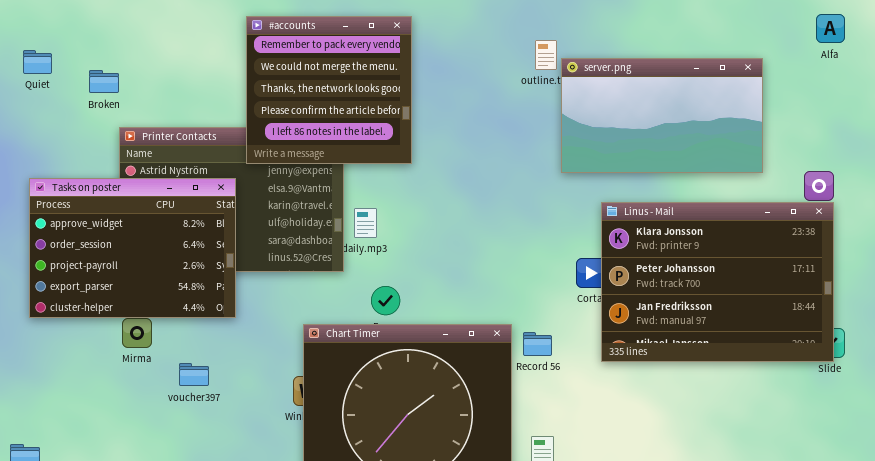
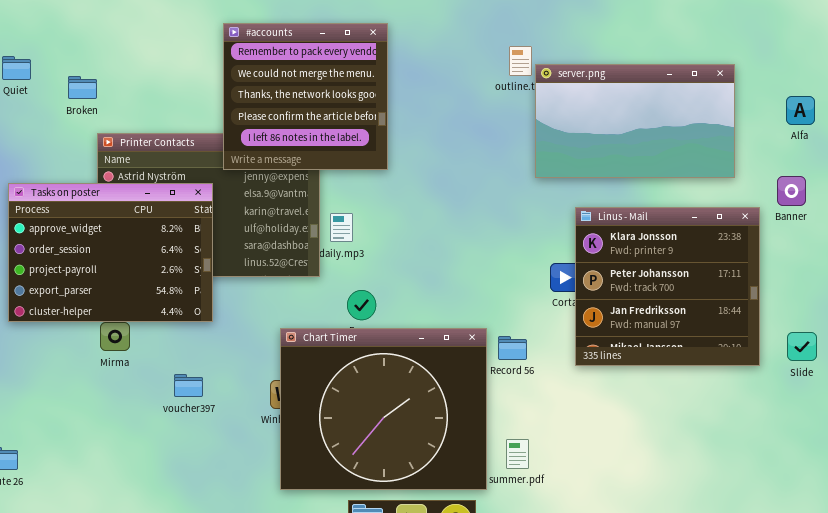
Alfa: [816,14,845,43] -> [786,96,815,125], moved
Linus - Mail: [601,202,834,362] -> [575,207,760,366], resized
voucher397: [179,363,209,386] -> [174,374,203,397], moved

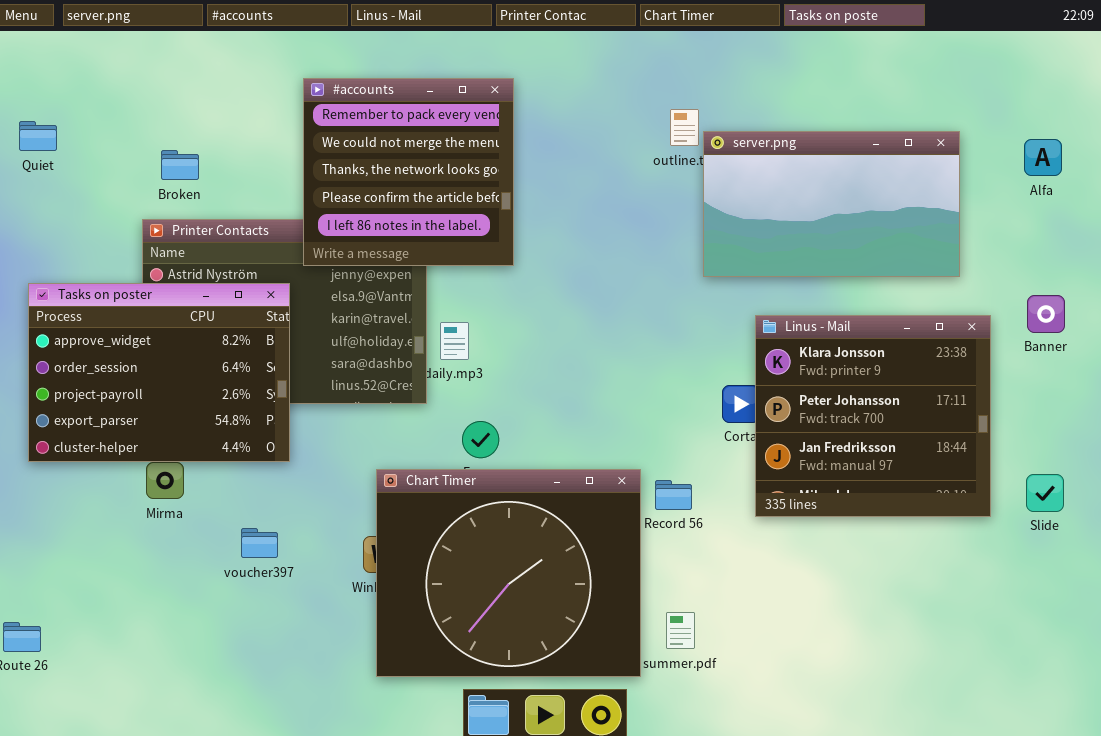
Broken: [68,76,97,99] -> [161,150,199,180], moved
Alfa: [786,96,815,125] -> [1024,139,1062,176], moved
Banner: [777,176,806,206] -> [1027,295,1065,333], moved

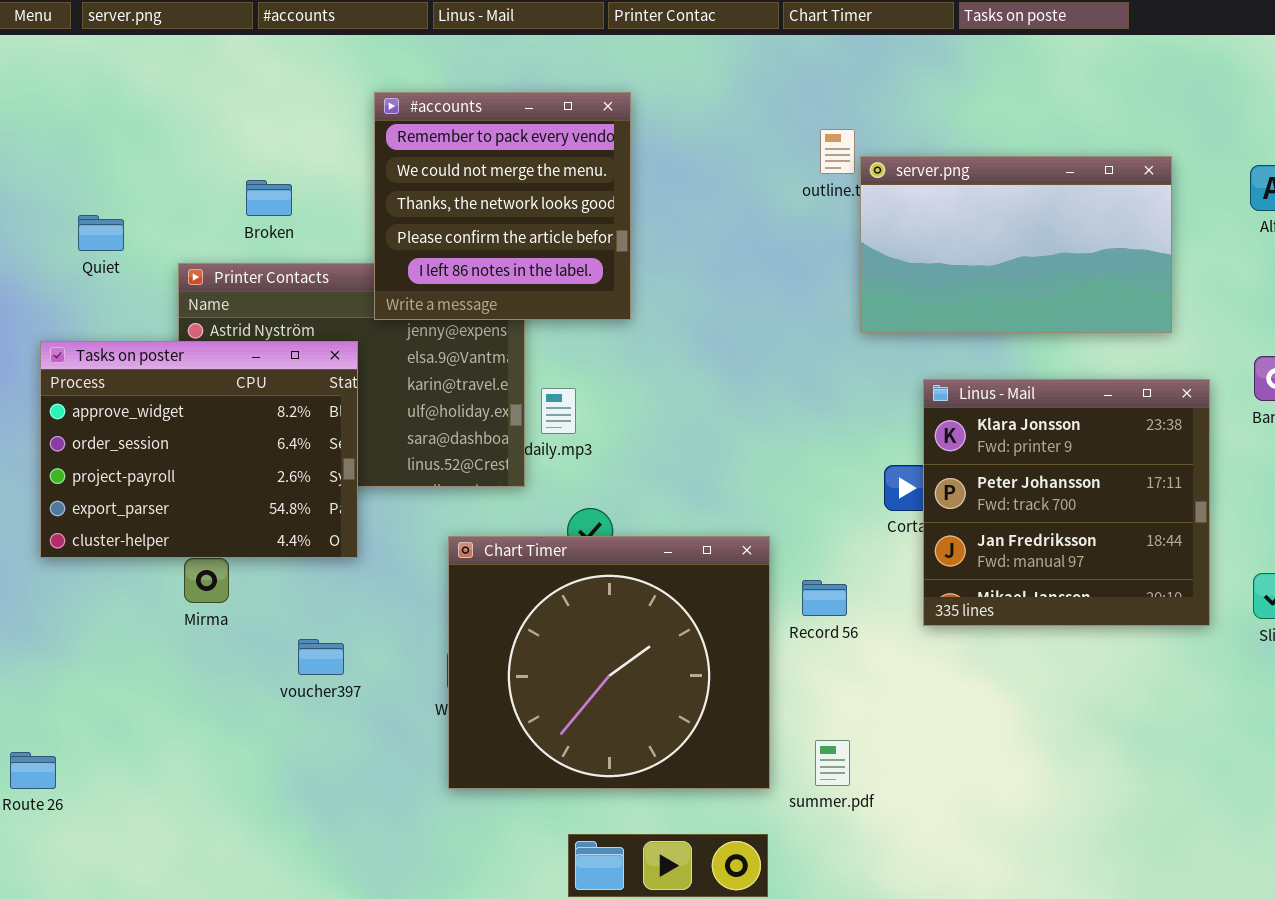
Quiet: [19,121,57,151] -> [78,215,124,251], moved
Broken: [161,150,199,180] -> [246,180,292,216], moved
Chart Timer: [376,469,641,677] -> [448,536,770,789], moved

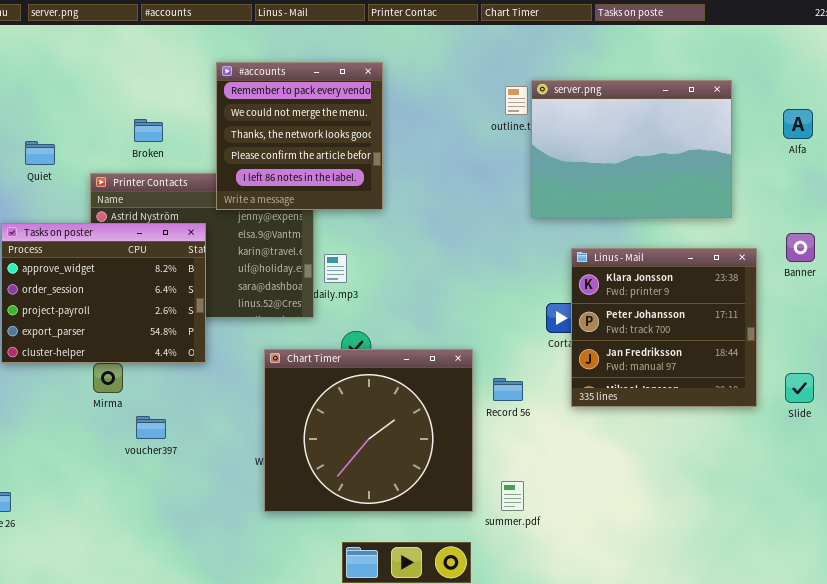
server.png: [860,156,1172,333] -> [531,80,732,218], resized
voucher397: [298,639,344,675] -> [136,416,166,439], moved

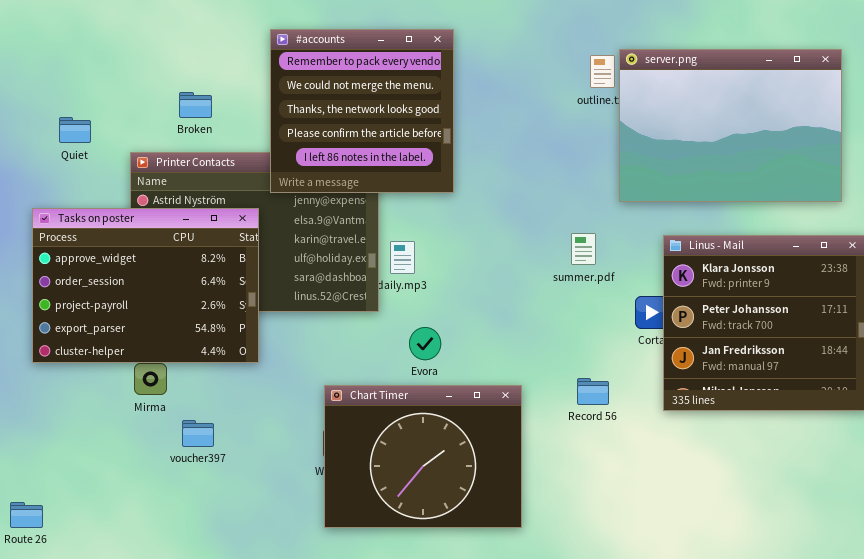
Chart Timer: [264,349,473,512] -> [324,385,522,528], resized
summer.pdf: [501,481,524,511] -> [571,233,596,265], moved

